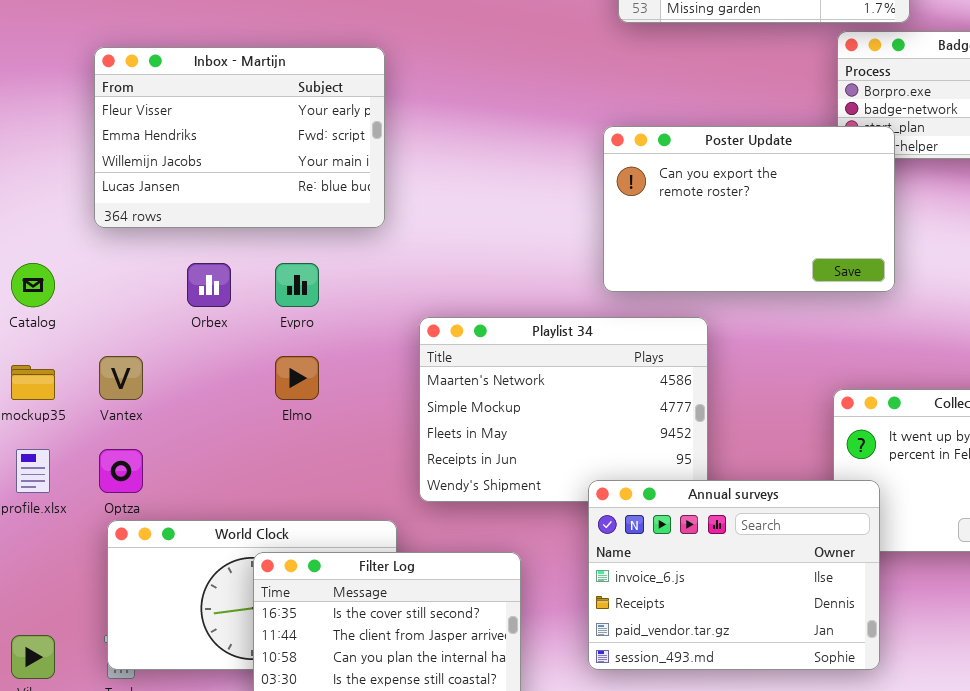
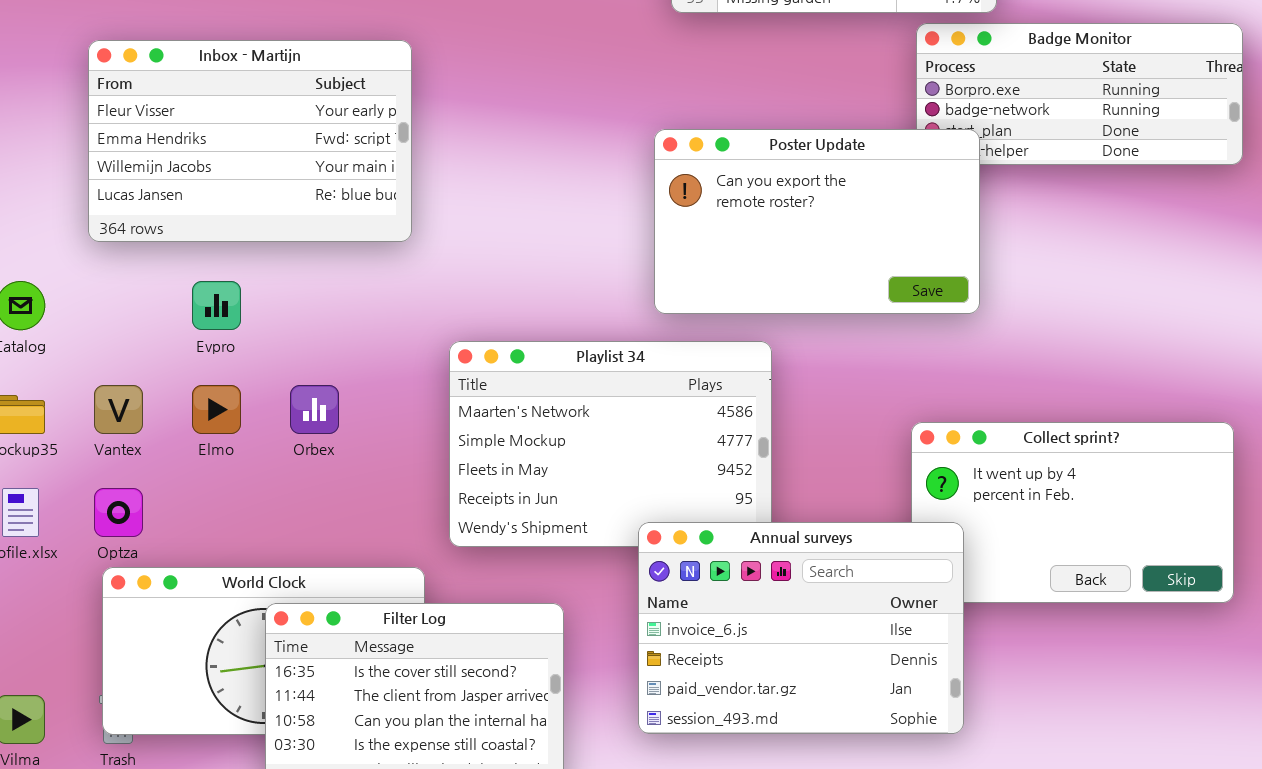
Orbex: [187,263,231,307] -> [290,385,339,434], moved
Evpro: [275,263,319,307] -> [192,281,241,330], moved
Elmo: [275,356,319,400] -> [192,385,241,434], moved

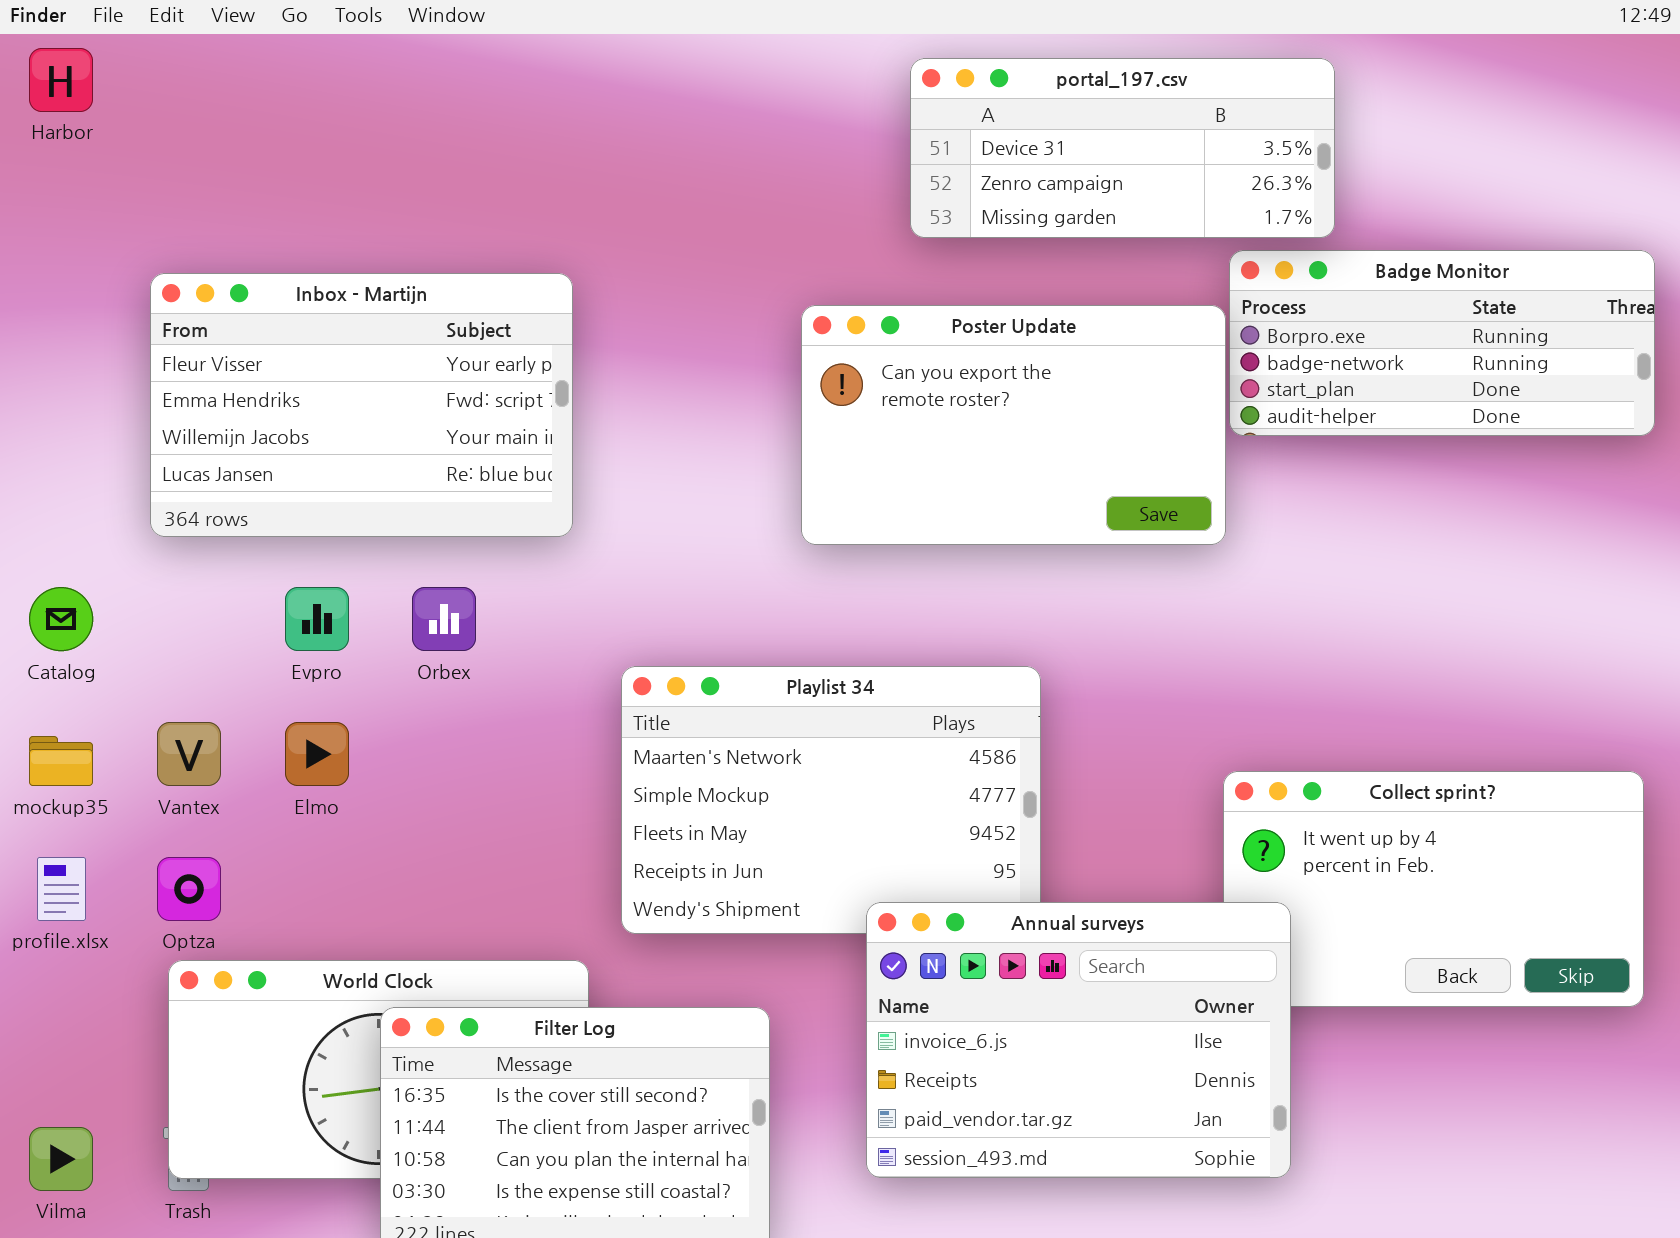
Poster Update: [654,129,980,314] -> [801,305,1226,545], moved
Orbex: [290,385,339,434] -> [412,587,476,651], moved

